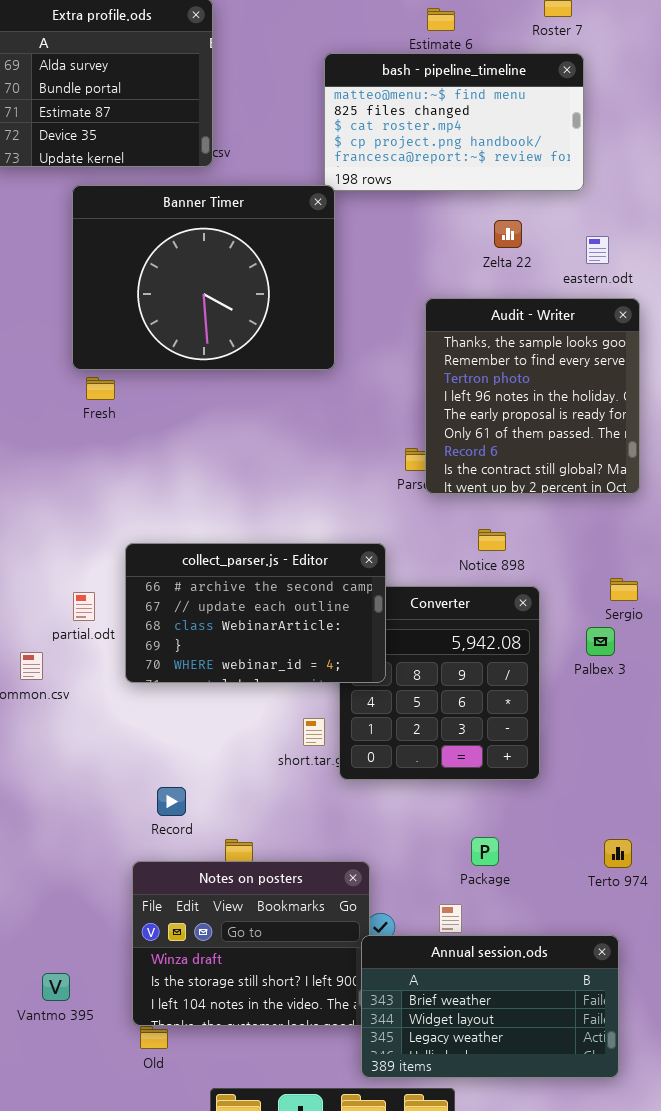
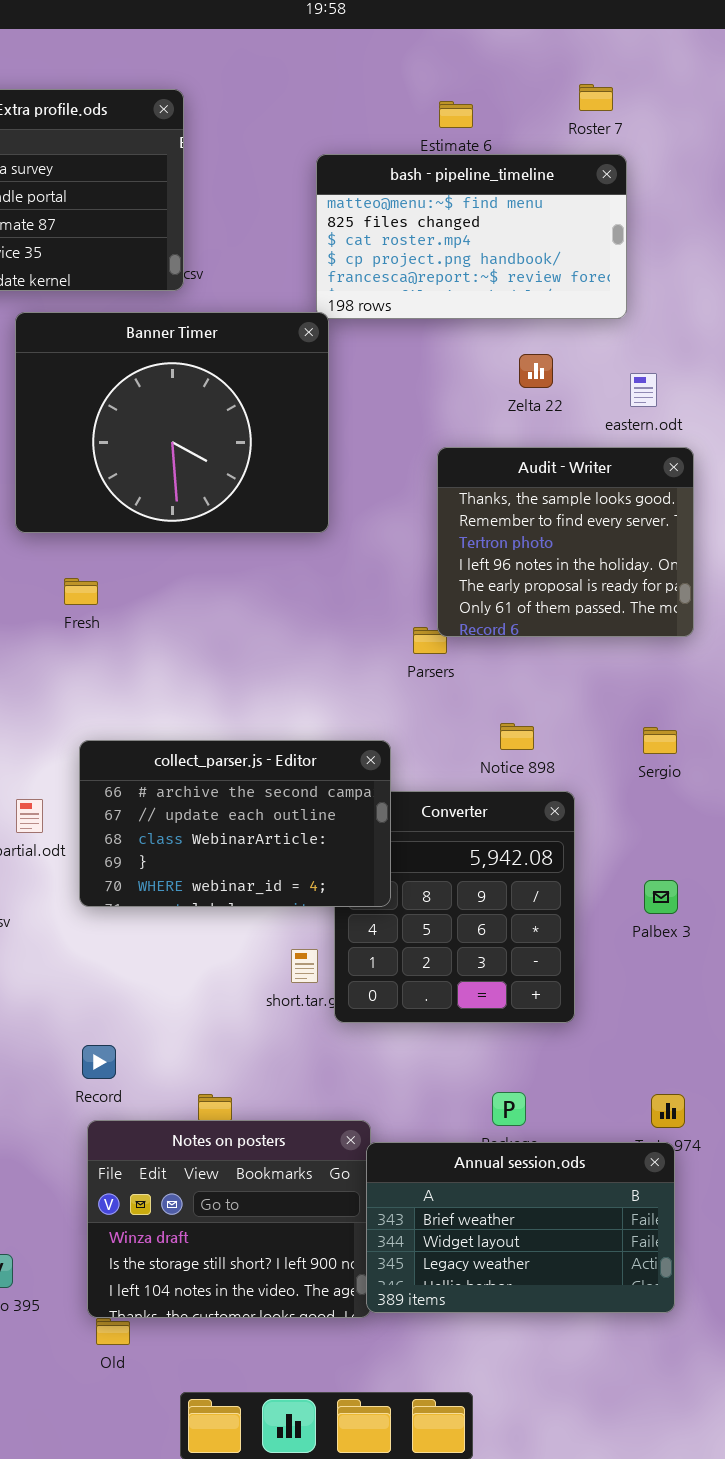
Audit - Writer: [425,298,640,494] -> [437,447,694,637], resized
Fresh: [86,377,115,400] -> [64,578,98,605], moved
Sergio: [610,578,638,601] -> [643,727,677,754], moved
Palbex 3: [586,627,615,656] -> [644,880,678,914], moved
Record: [157,787,186,816] -> [82,1045,116,1079], moved
Annual session.ods: [361,935,619,1078] -> [366,1142,675,1313], moved

